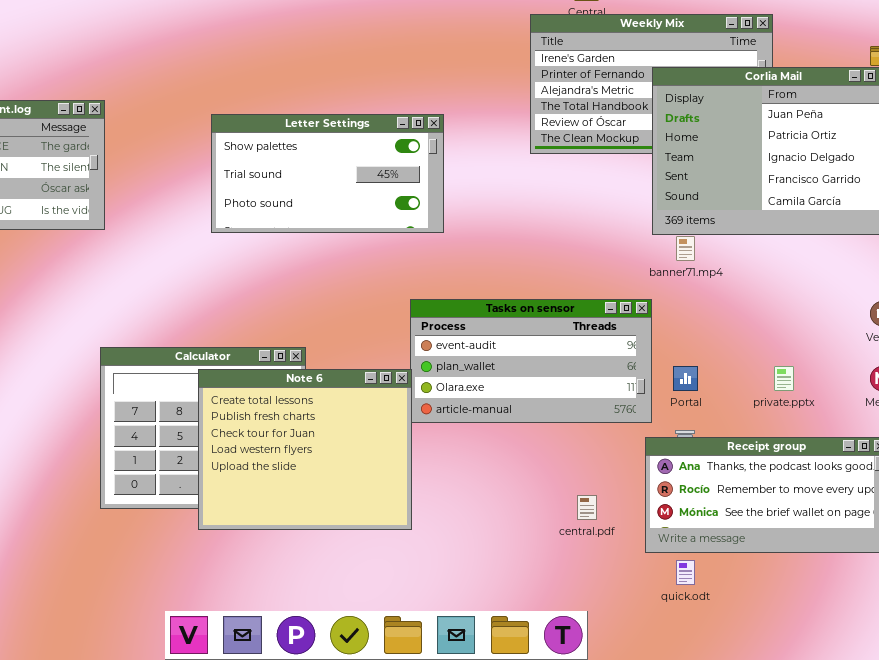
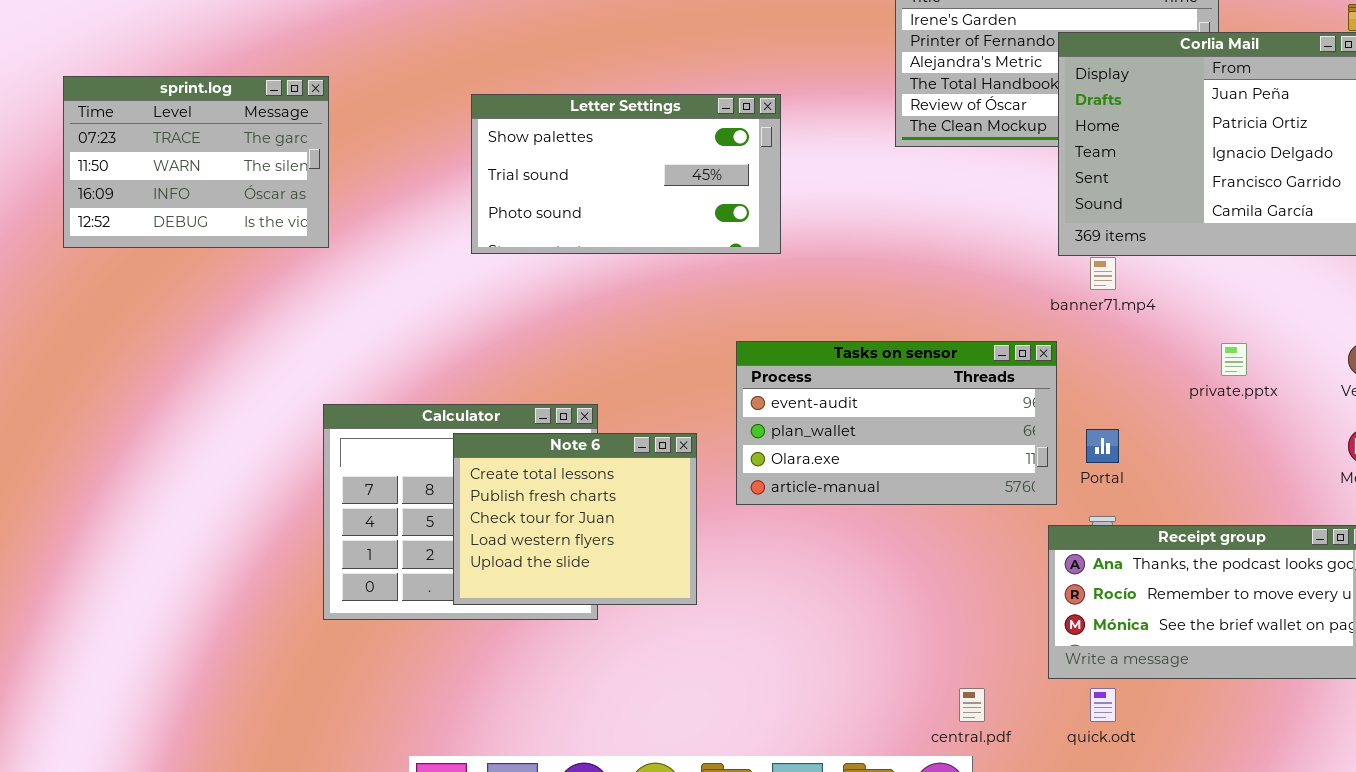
private.pptx: [774,366,794,391] -> [1221,343,1247,376], moved
Note 6: [198,369,412,530] -> [453,433,697,605], resized
central.pdf: [577,495,597,520] -> [959,688,985,722], moved

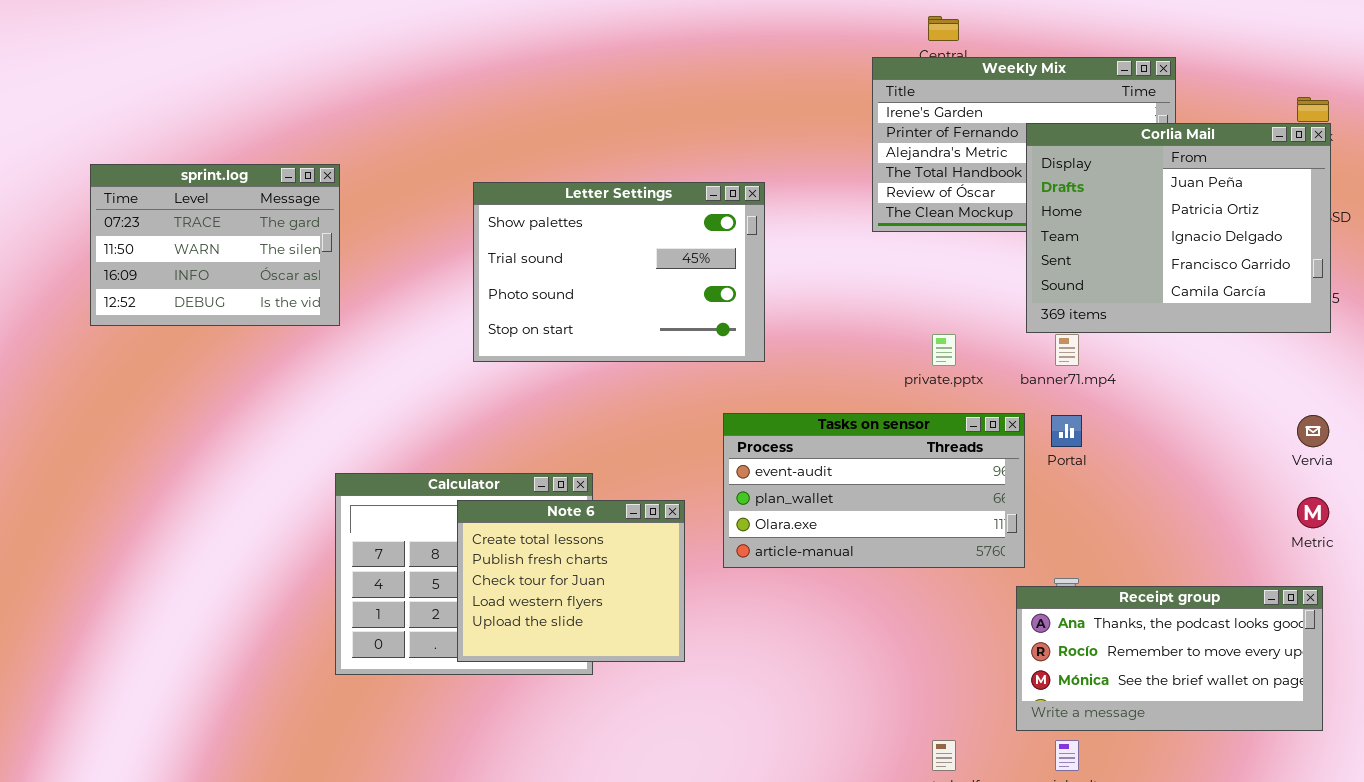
Letter Settings: [471,94,781,254] -> [473,182,765,362], resized
private.pptx: [1221,343,1247,376] -> [932,334,956,366], moved
Portal: [1086,429,1119,463] -> [1051,415,1082,447], moved

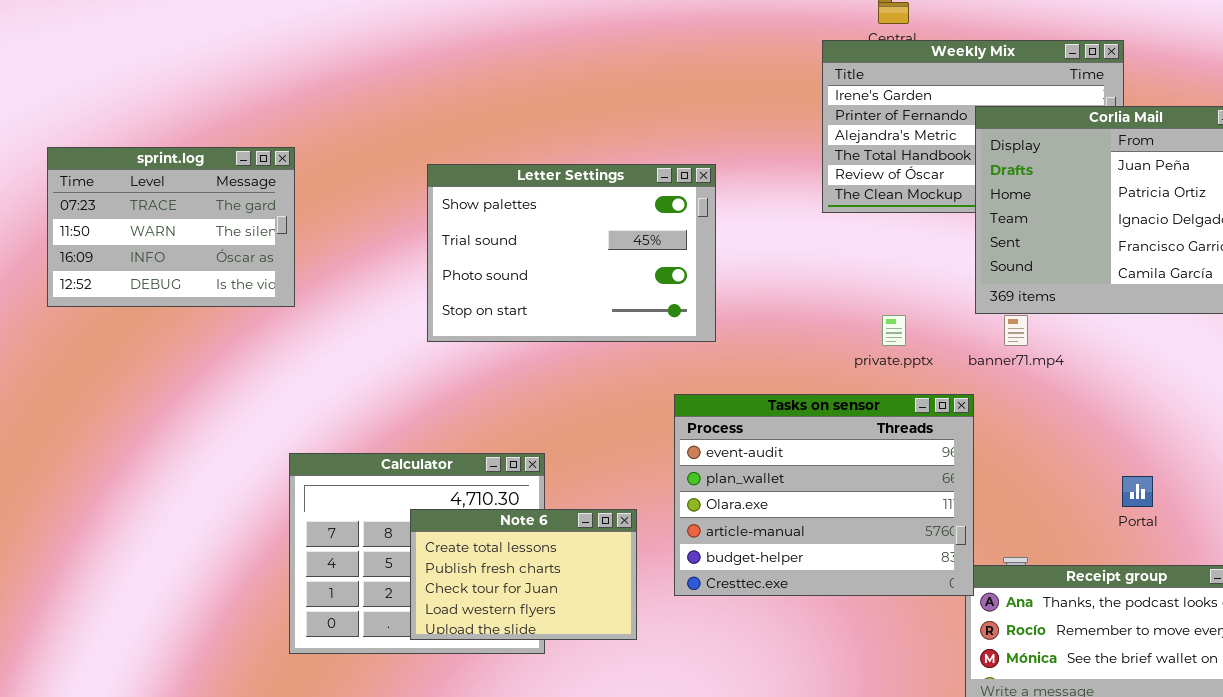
Tasks on sensor: [723,413,1025,568] -> [674,394,974,596], resized
Portal: [1051,415,1082,447] -> [1122,476,1153,507], moved
Note 6: [457,500,685,662] -> [410,509,637,640], resized

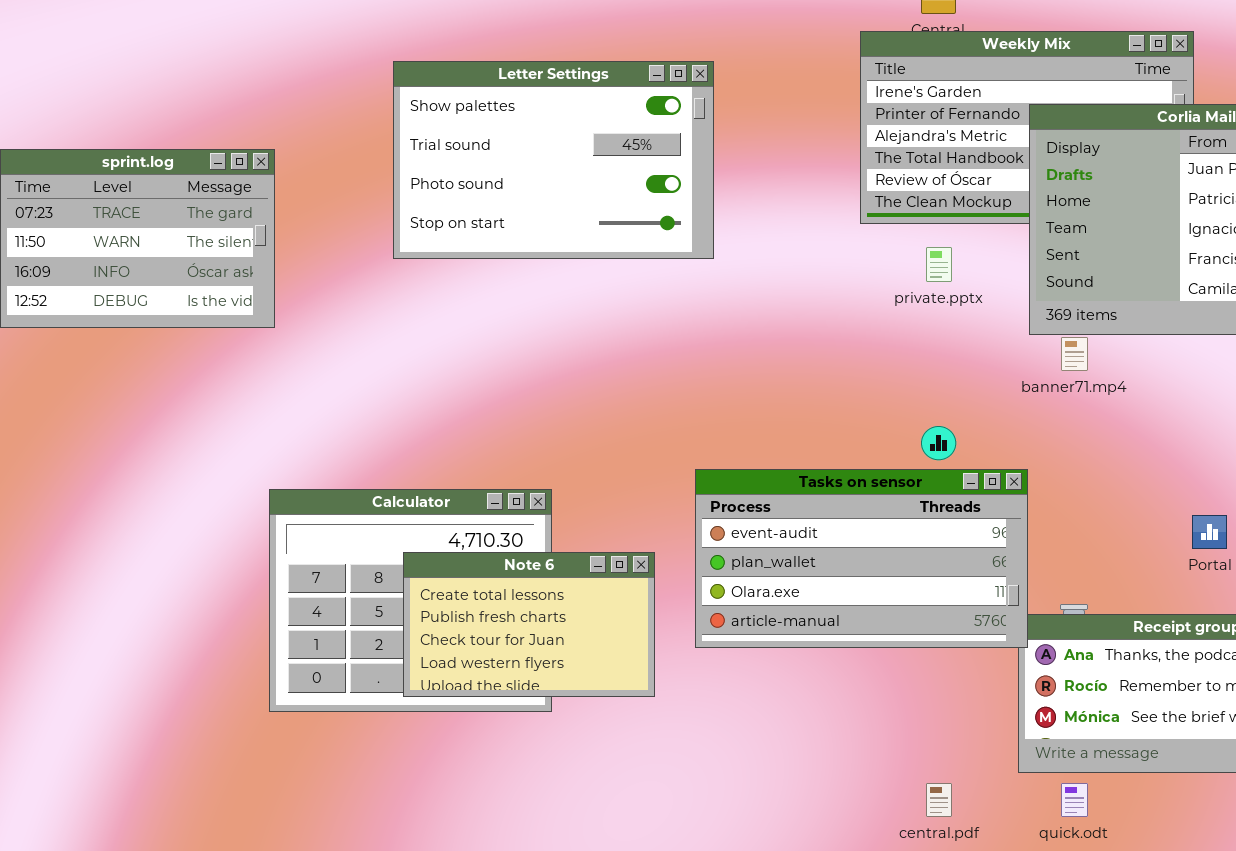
Letter Settings: [427,164,716,342] -> [393,61,714,259], moved
private.pptx: [882,315,906,346] -> [926,247,952,282], moved
Tasks on sensor: [674,394,974,596] -> [695,469,1028,648], resized

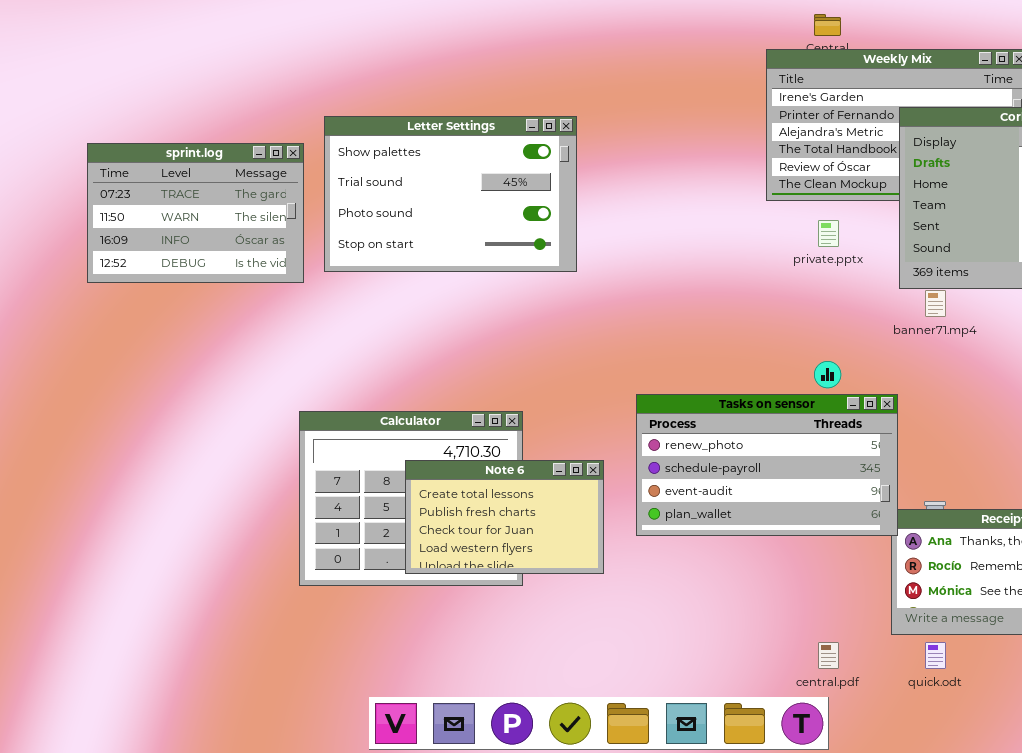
Letter Settings: [393,61,714,259] -> [324,116,577,272], moved
Tasks on sensor: [695,469,1028,648] -> [636,394,898,536], scrolled up 2 rows

